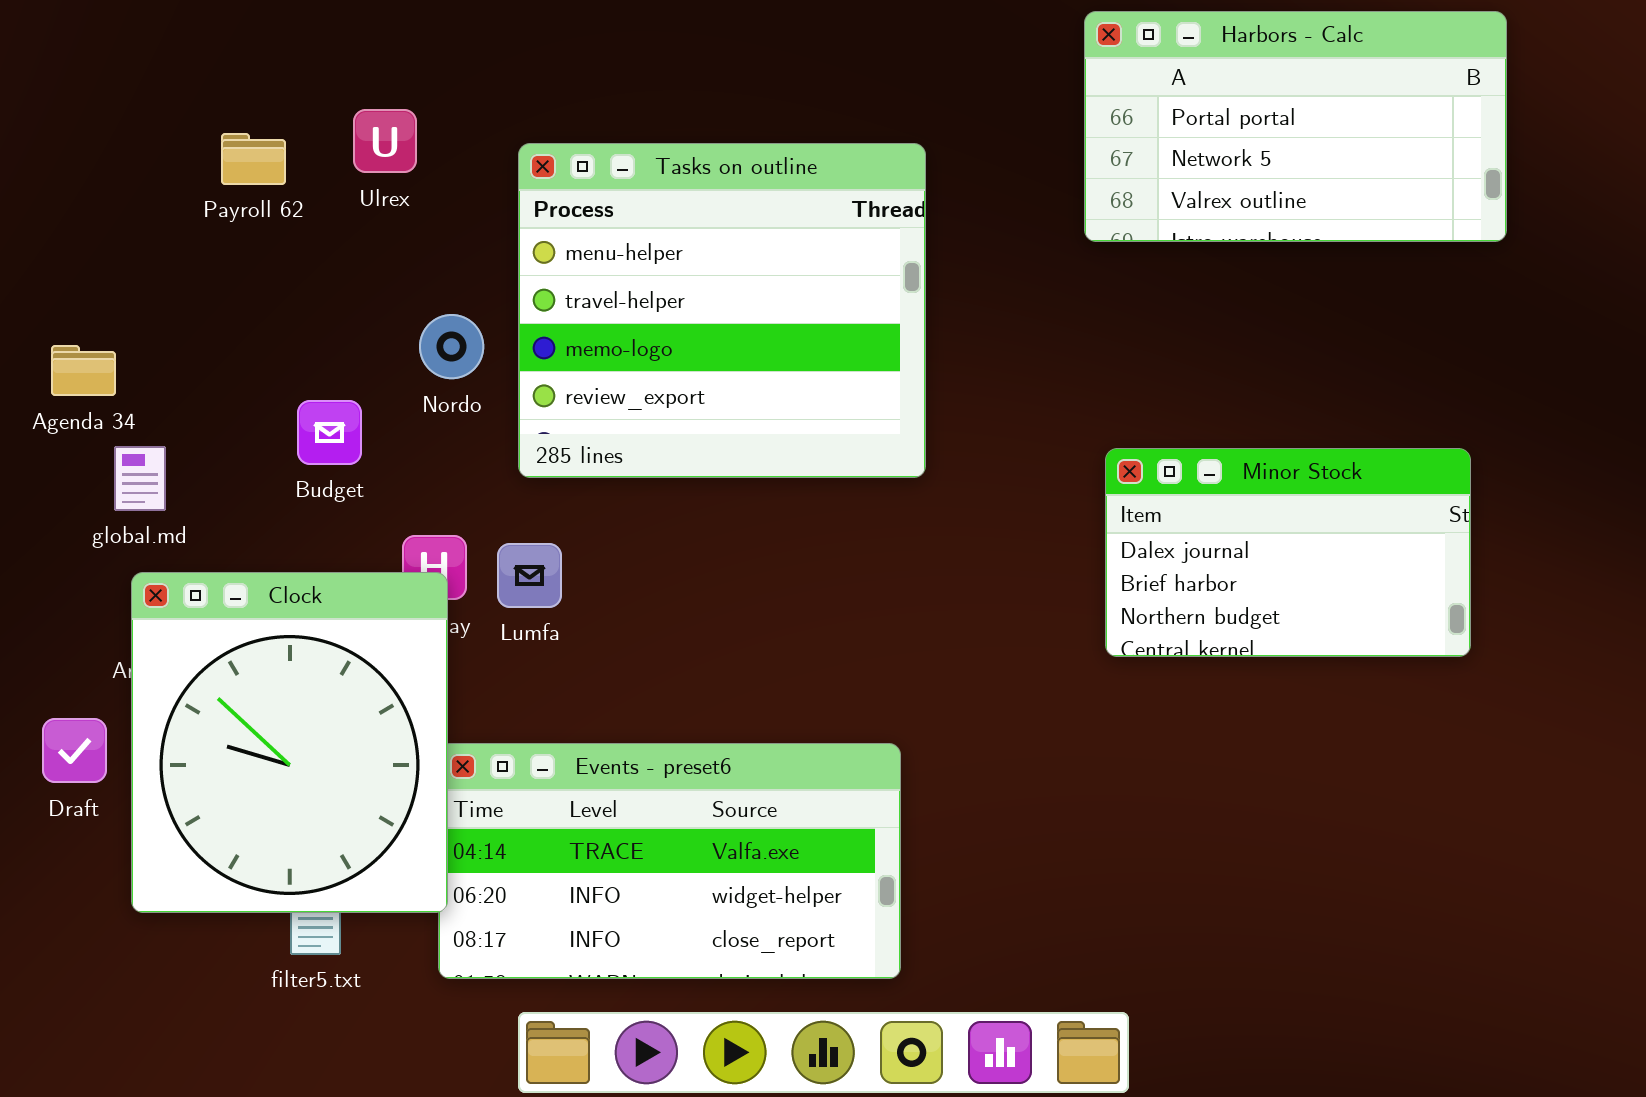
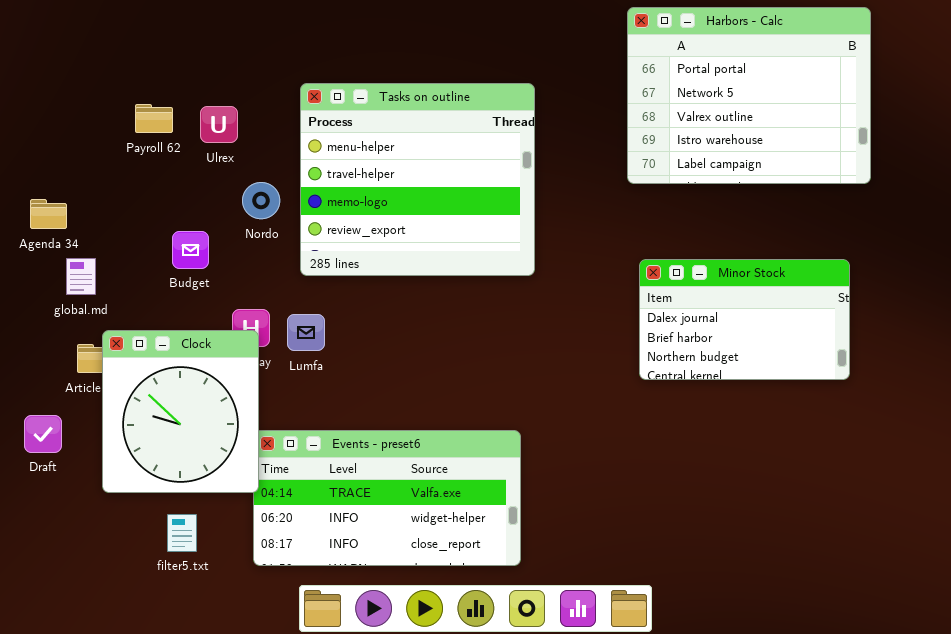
Harbors - Calc: [1084,11,1507,242] -> [627,7,871,184], resized
Ulrex: [353,109,417,173] -> [200,106,238,143], moved
Payroll 62: [221,133,286,185] -> [135,104,173,133], moved
Clock: [131,572,448,913] -> [102,330,259,493], resized

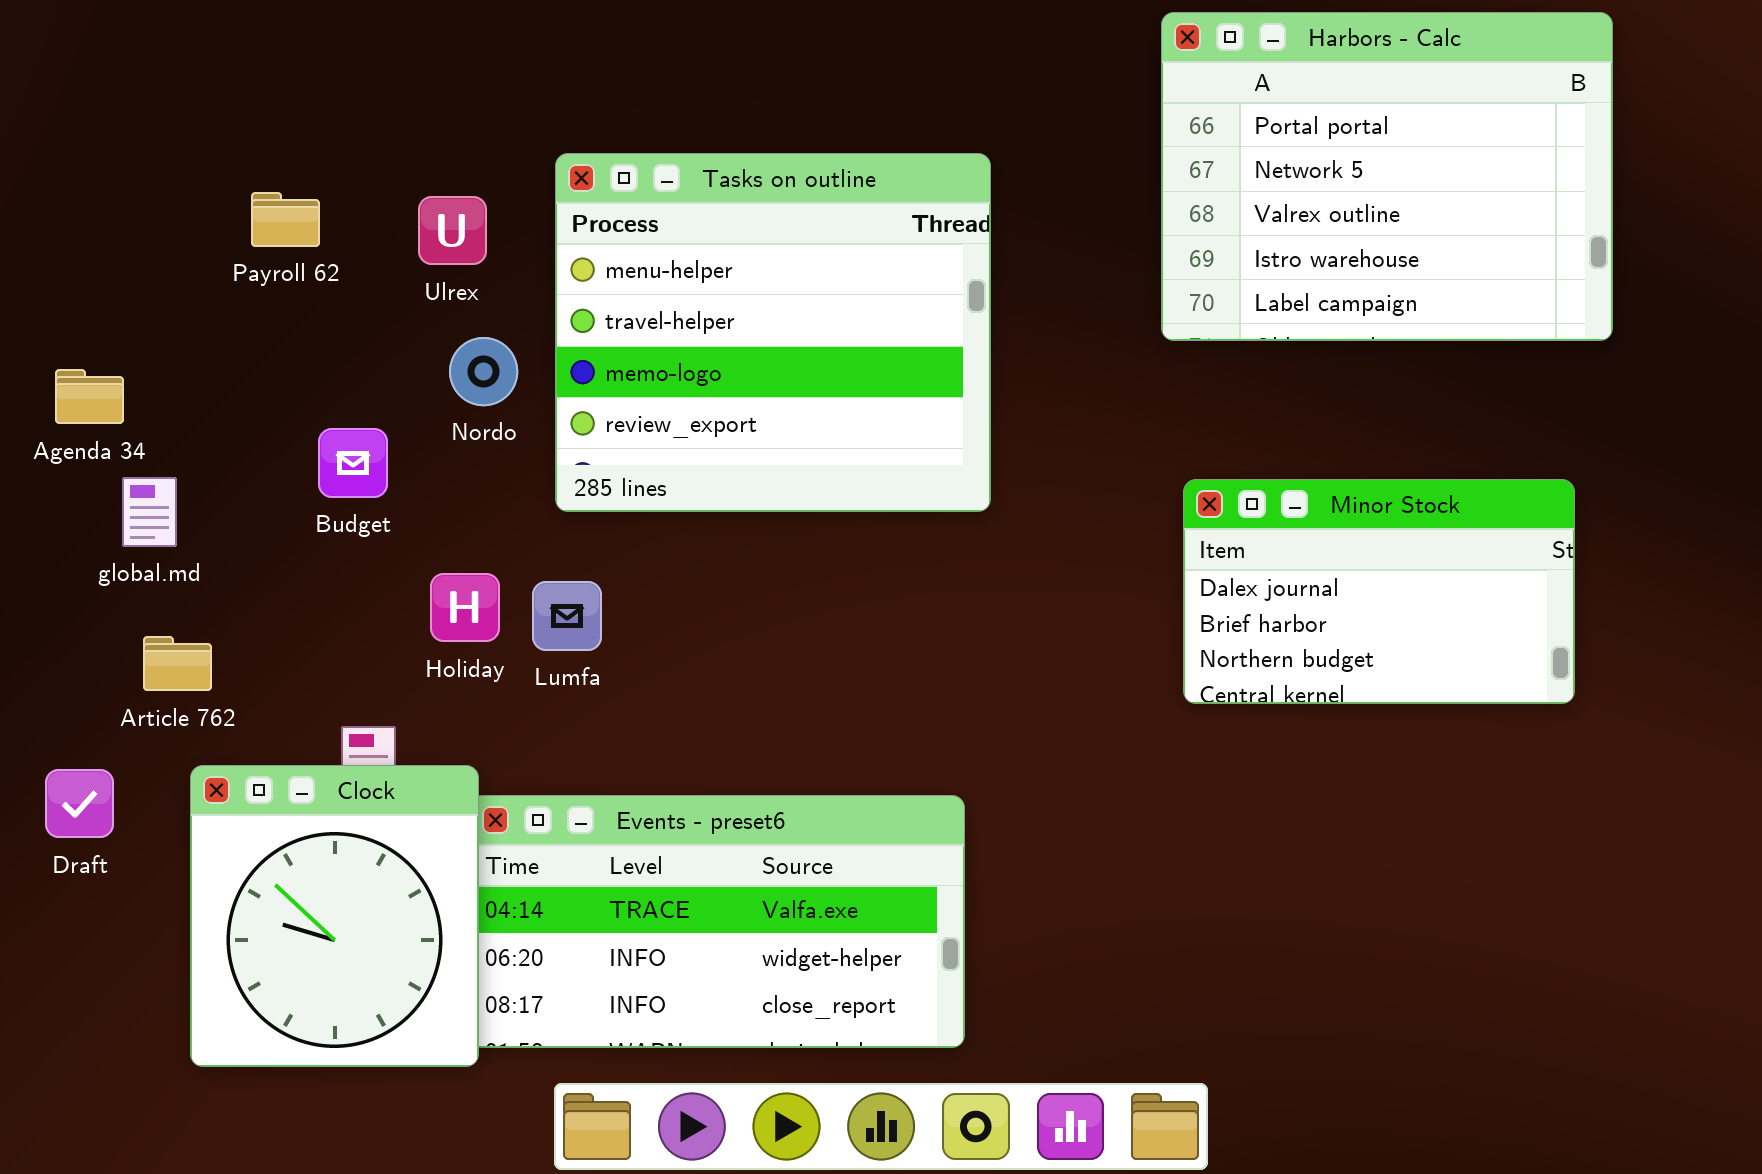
Ulrex: [200,106,238,143] -> [418,196,487,265], moved
Clock: [102,330,259,493] -> [190,765,479,1067], moved

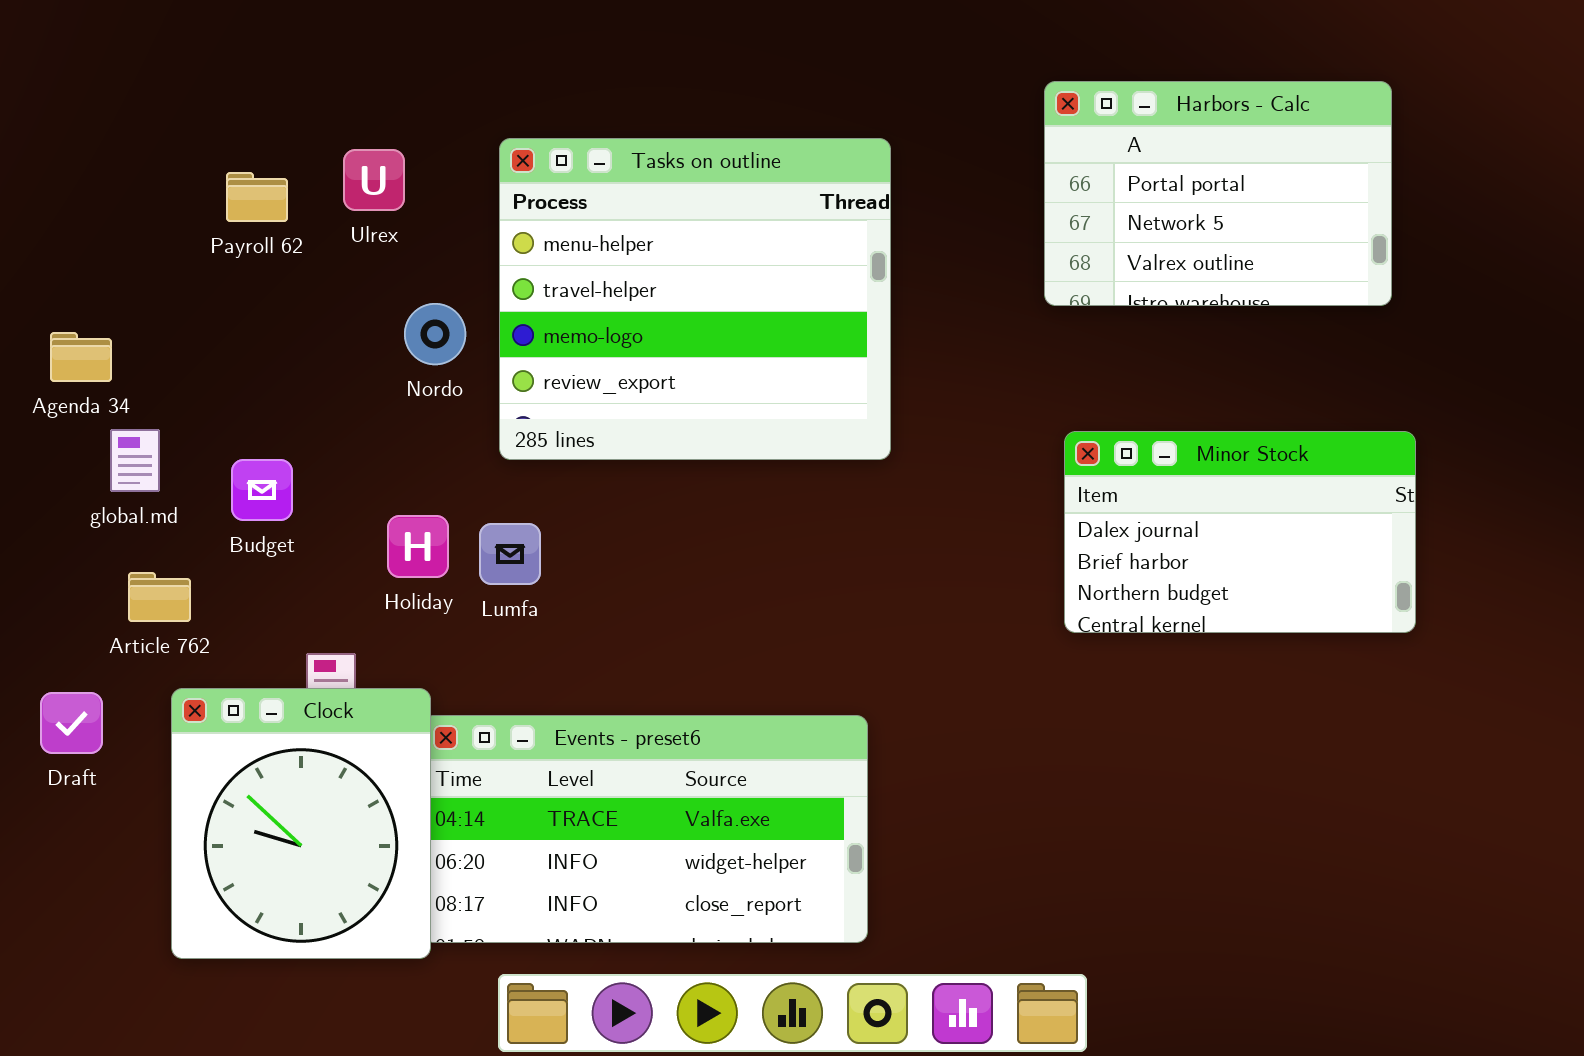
Harbors - Calc: [1161,12,1613,341] -> [1044,81,1392,306], resized
Ulrex: [418,196,487,265] -> [343,149,405,211], moved
Budget: [318,428,388,498] -> [231,459,293,521], moved

